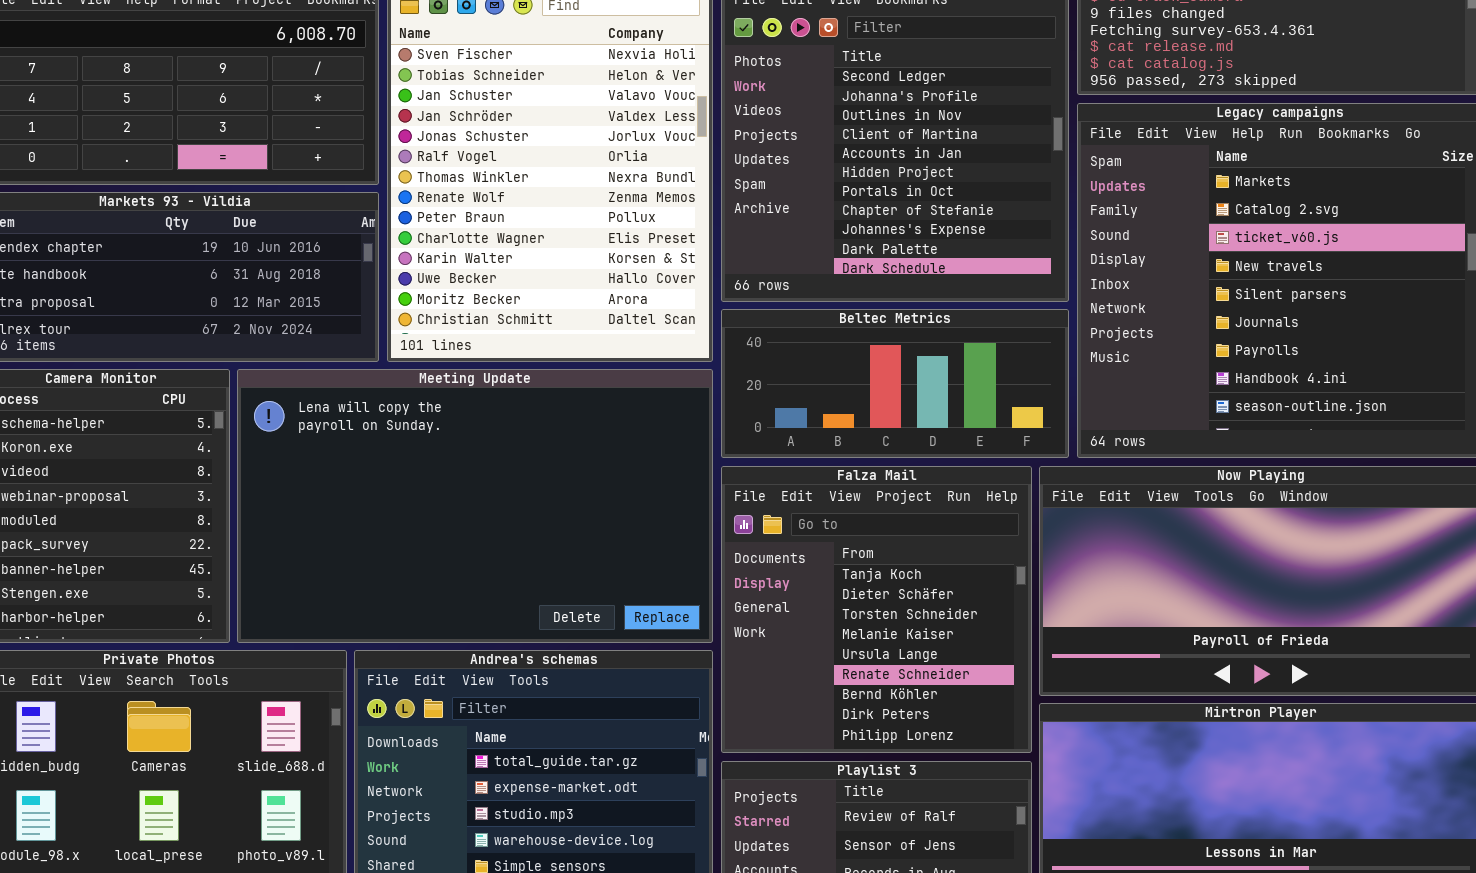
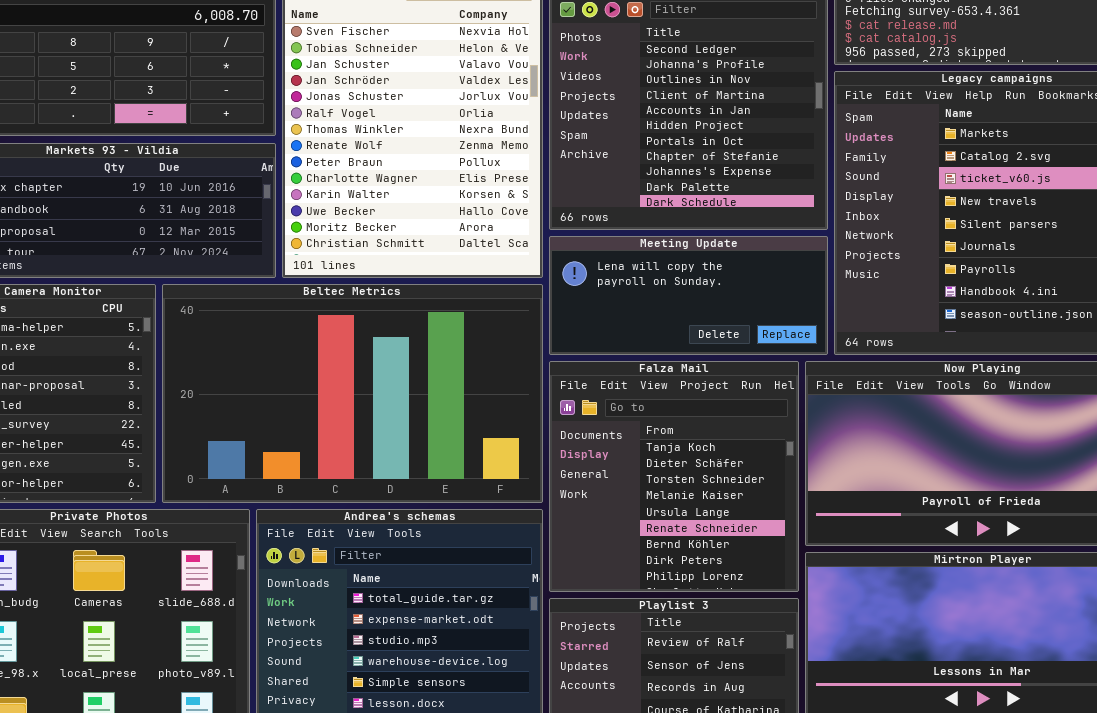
Beltec Metrics: [721,309,1069,458] -> [162,284,543,503], moved, resized
Meeting Update: [237,369,713,643] -> [549,236,828,355], moved, resized

